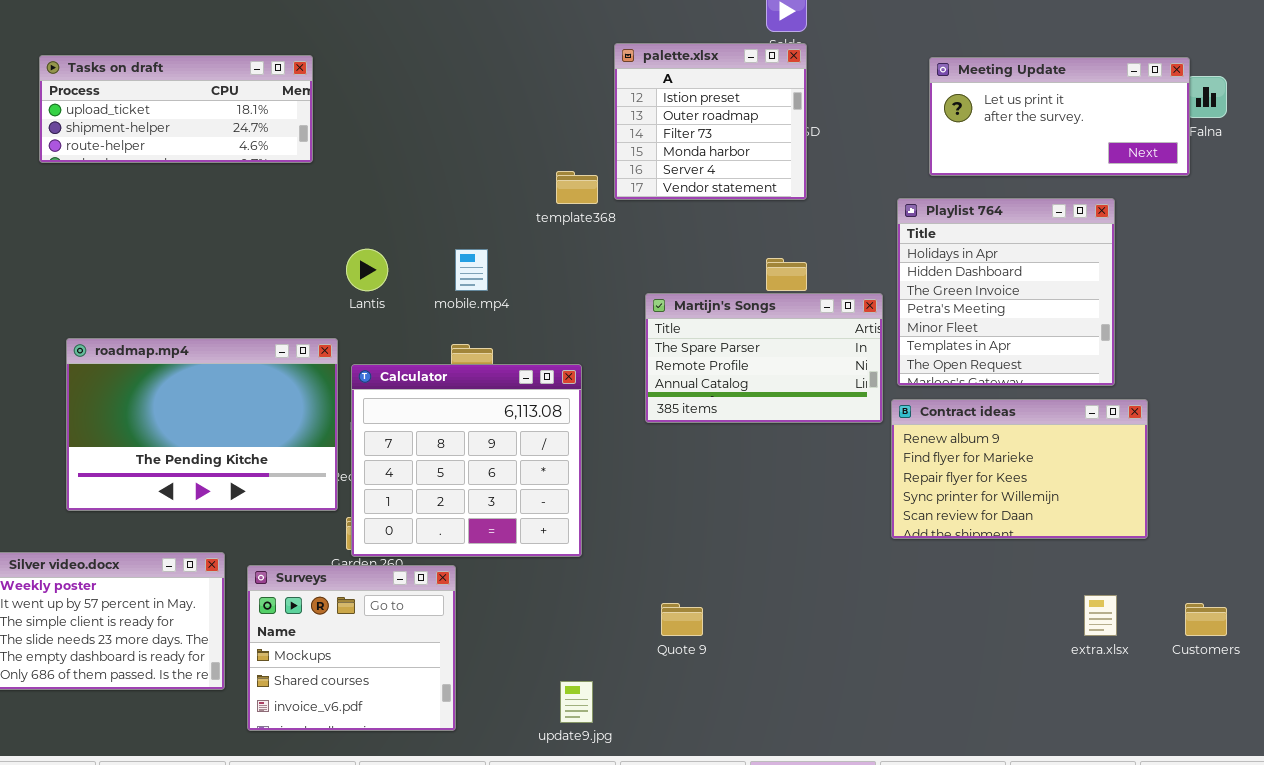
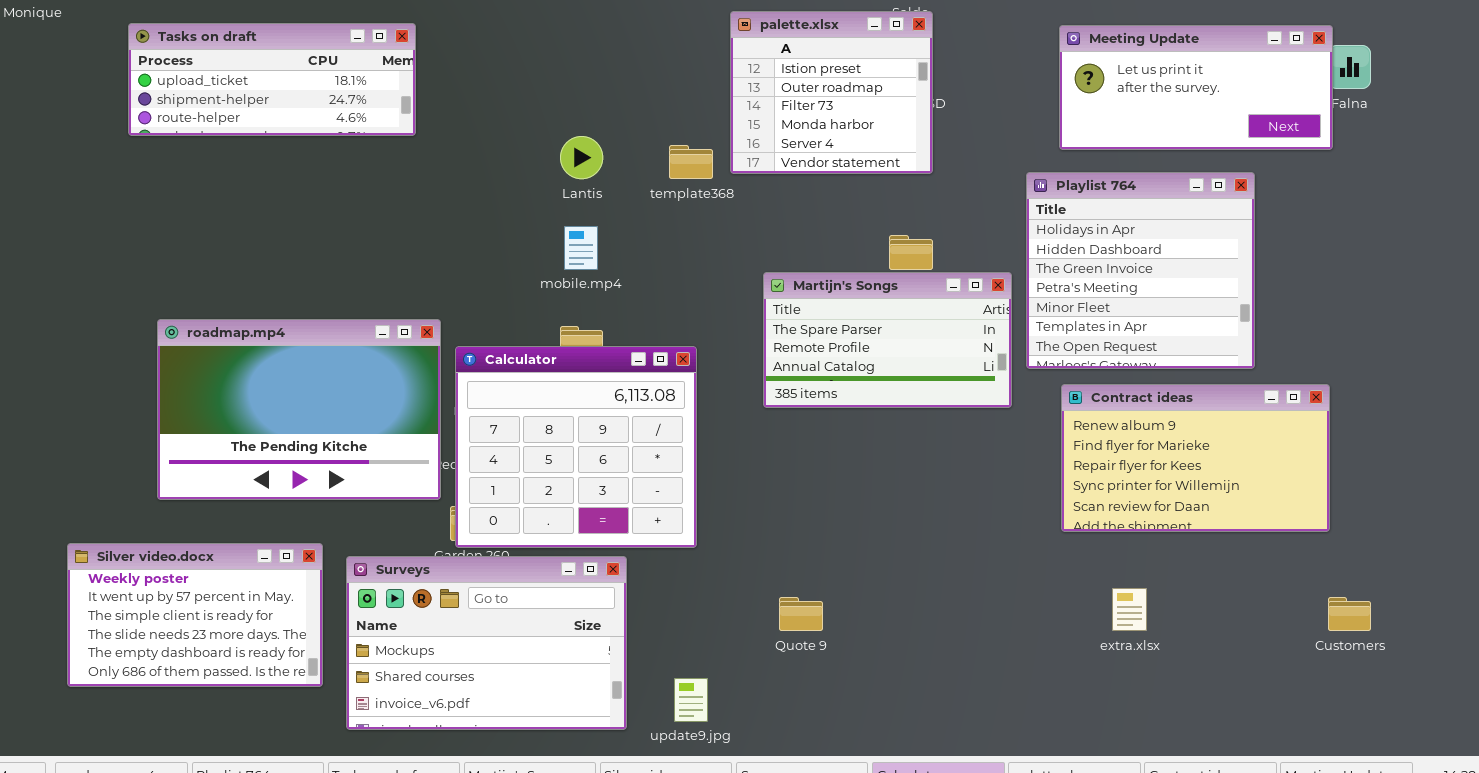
Lantis: [346,249,388,291] -> [560,136,603,179], moved
Contract ideas: [891,399,1148,539] -> [1061,384,1330,532], moved
Surveys: [247,565,456,731] -> [346,556,627,730], resized
extra.xlsx: [1084,595,1117,636] -> [1112,588,1147,631], moved

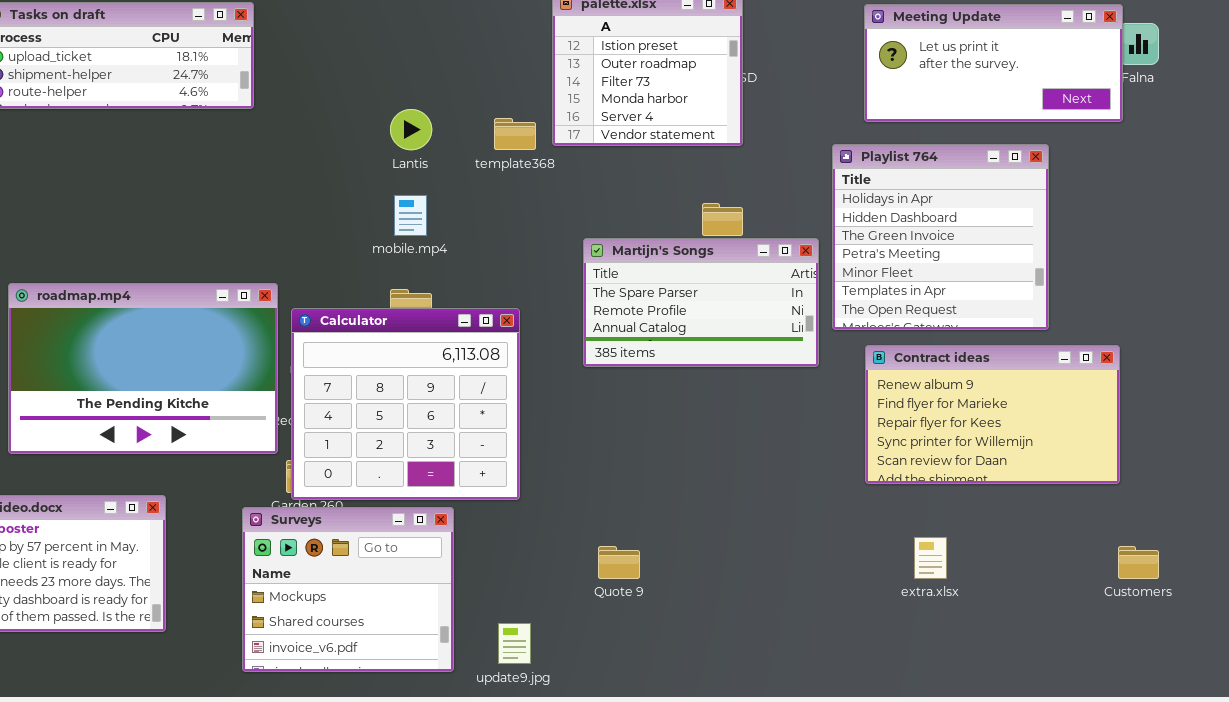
Surveys: [346,556,627,730] -> [242,507,454,672], resized

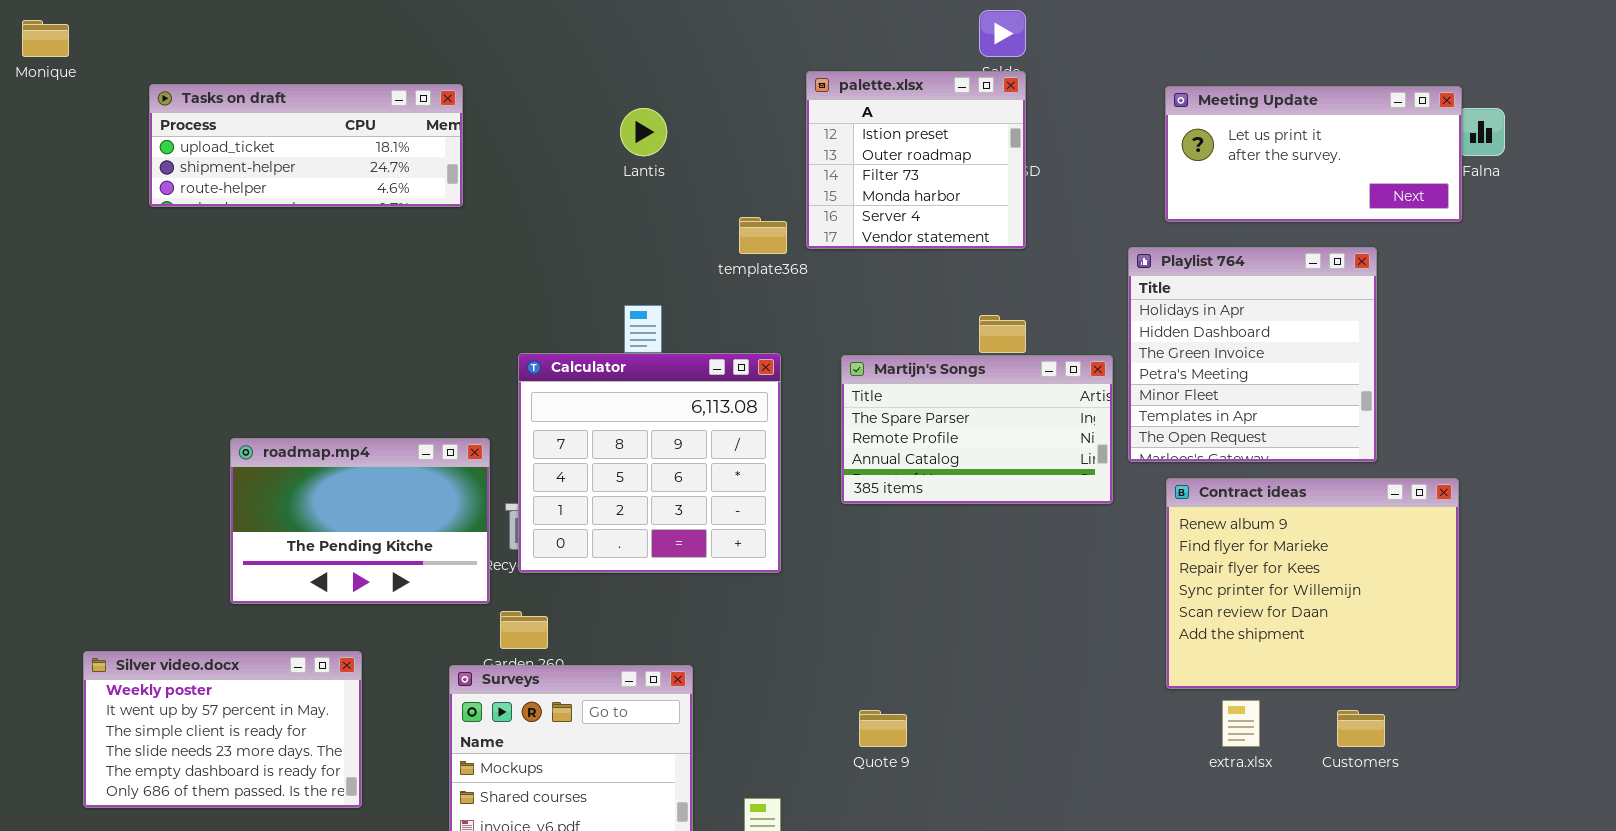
Lantis: [390,109,432,150] -> [620,108,667,156], moved
roadmap.mp4: [8,283,278,454] -> [230,438,490,604], resized
Calculator: [291,308,520,500] -> [518,353,781,573], moved
Contract ideas: [865,345,1120,484] -> [1166,478,1459,689], resized
Customers: [1118,546,1159,579] -> [1337,710,1385,747], moved

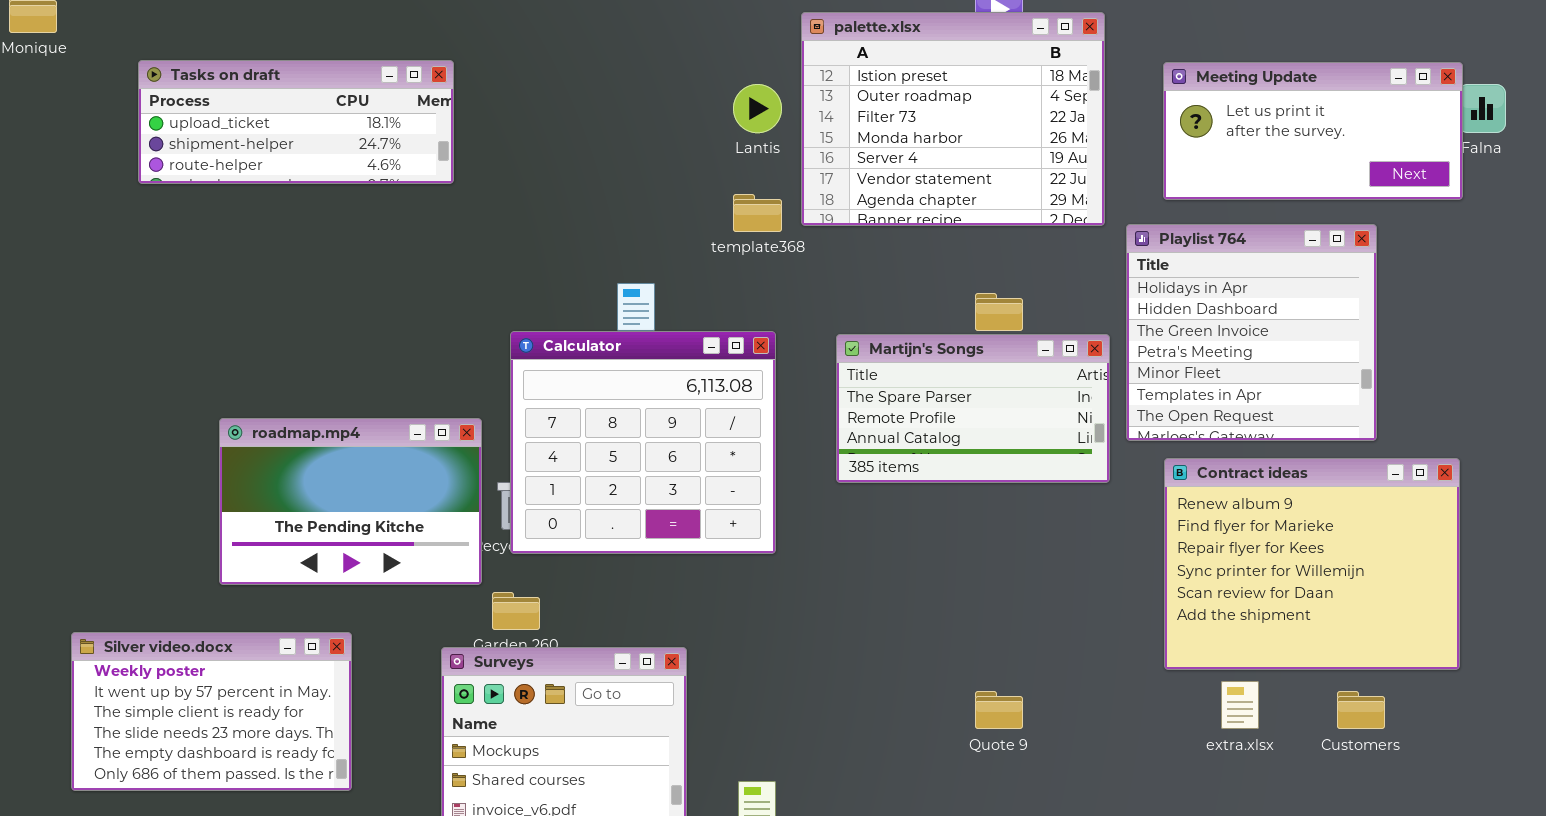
palette.xlsx: [806,71,1026,249] -> [801,12,1105,226], resized
Lantis: [620,108,667,156] -> [733,84,782,133], moved
Quote 9: [859,710,907,747] -> [975,691,1023,729], moved

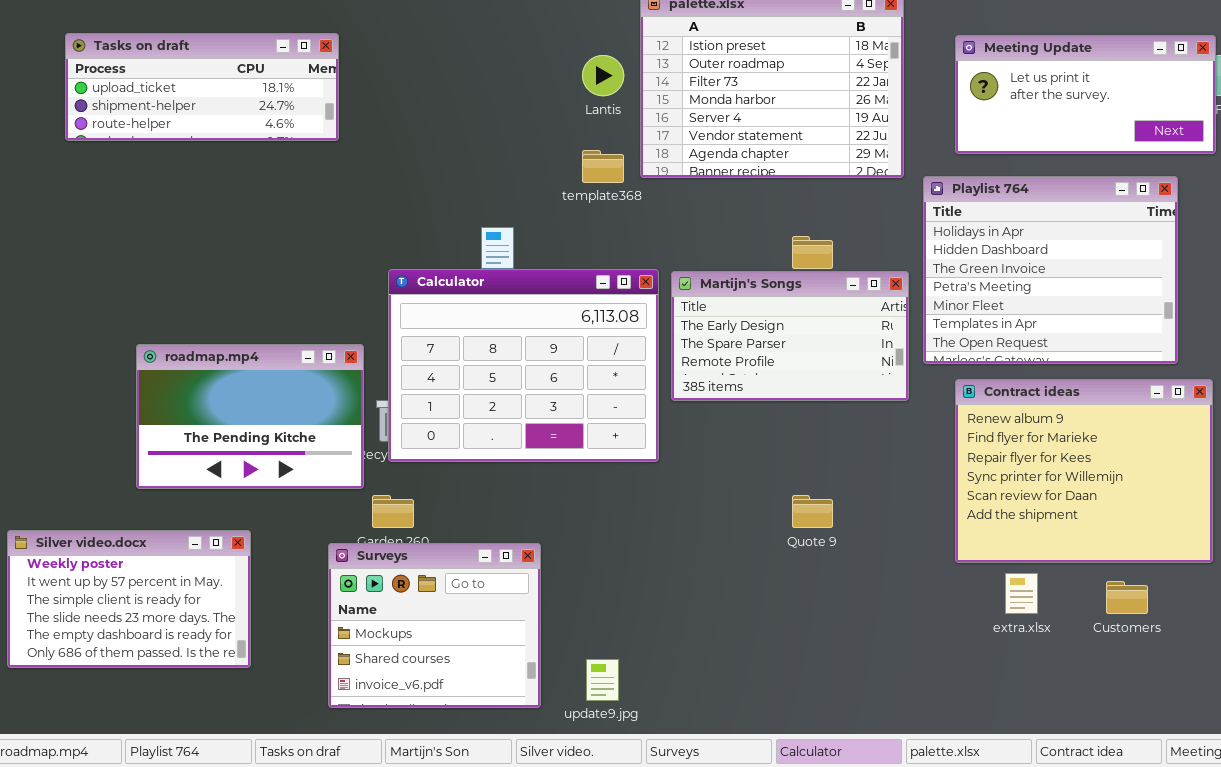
Playlist 764: [1126,224,1377,441] -> [923,176,1178,364], resized
Calculator: [510,331,776,554] -> [388,269,659,462], resized
Martijn's Songs: [836,334,1110,483] -> [671,271,909,401], scrolled up 1 row
Quote 9: [975,691,1023,729] -> [792,495,833,528], moved

